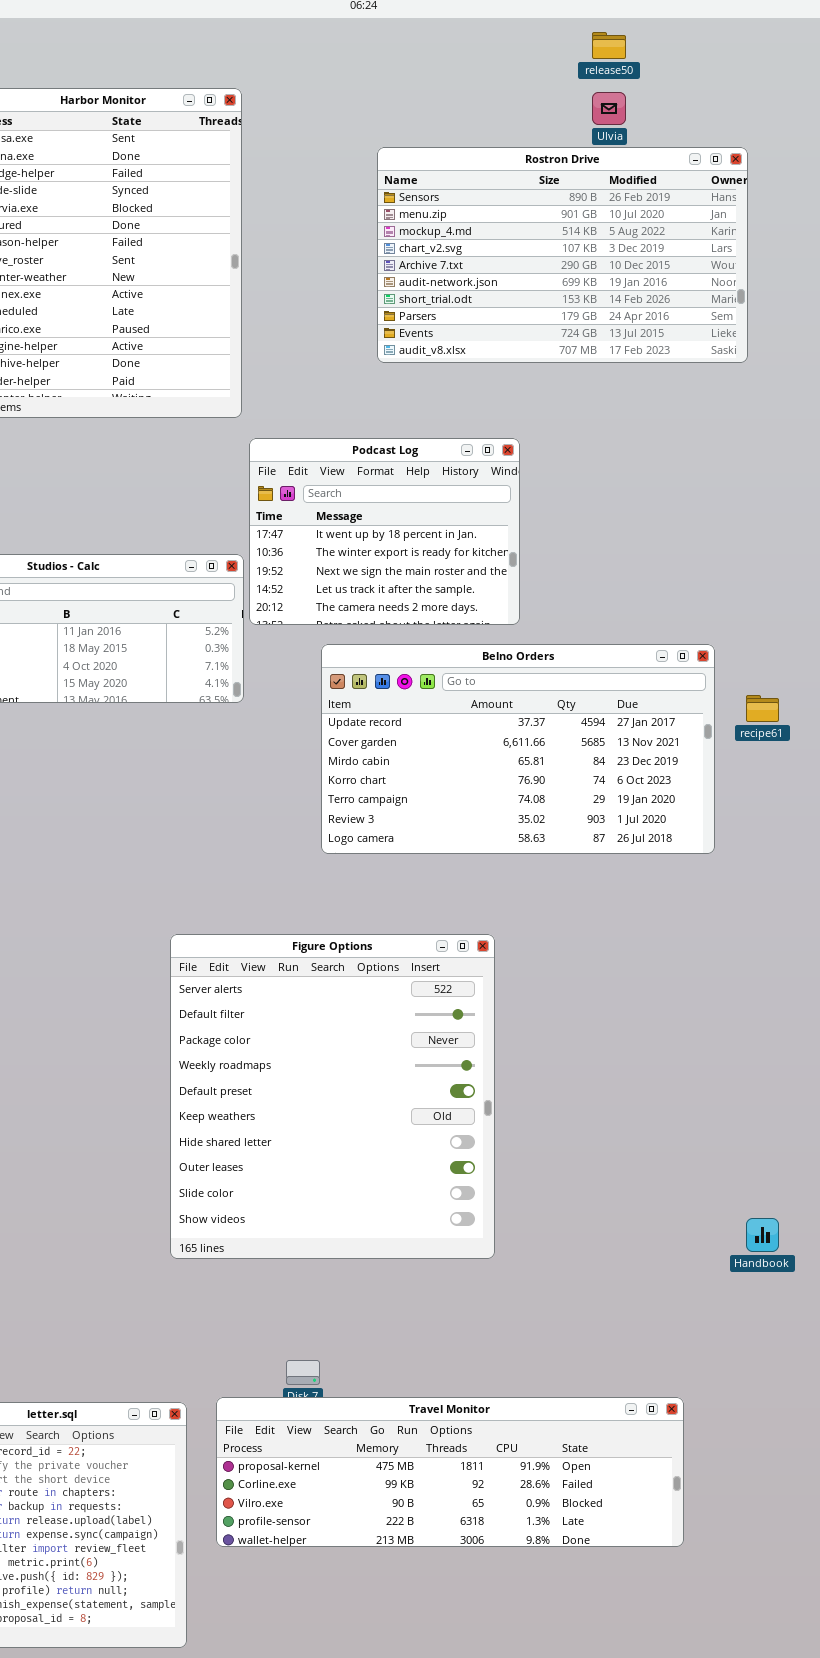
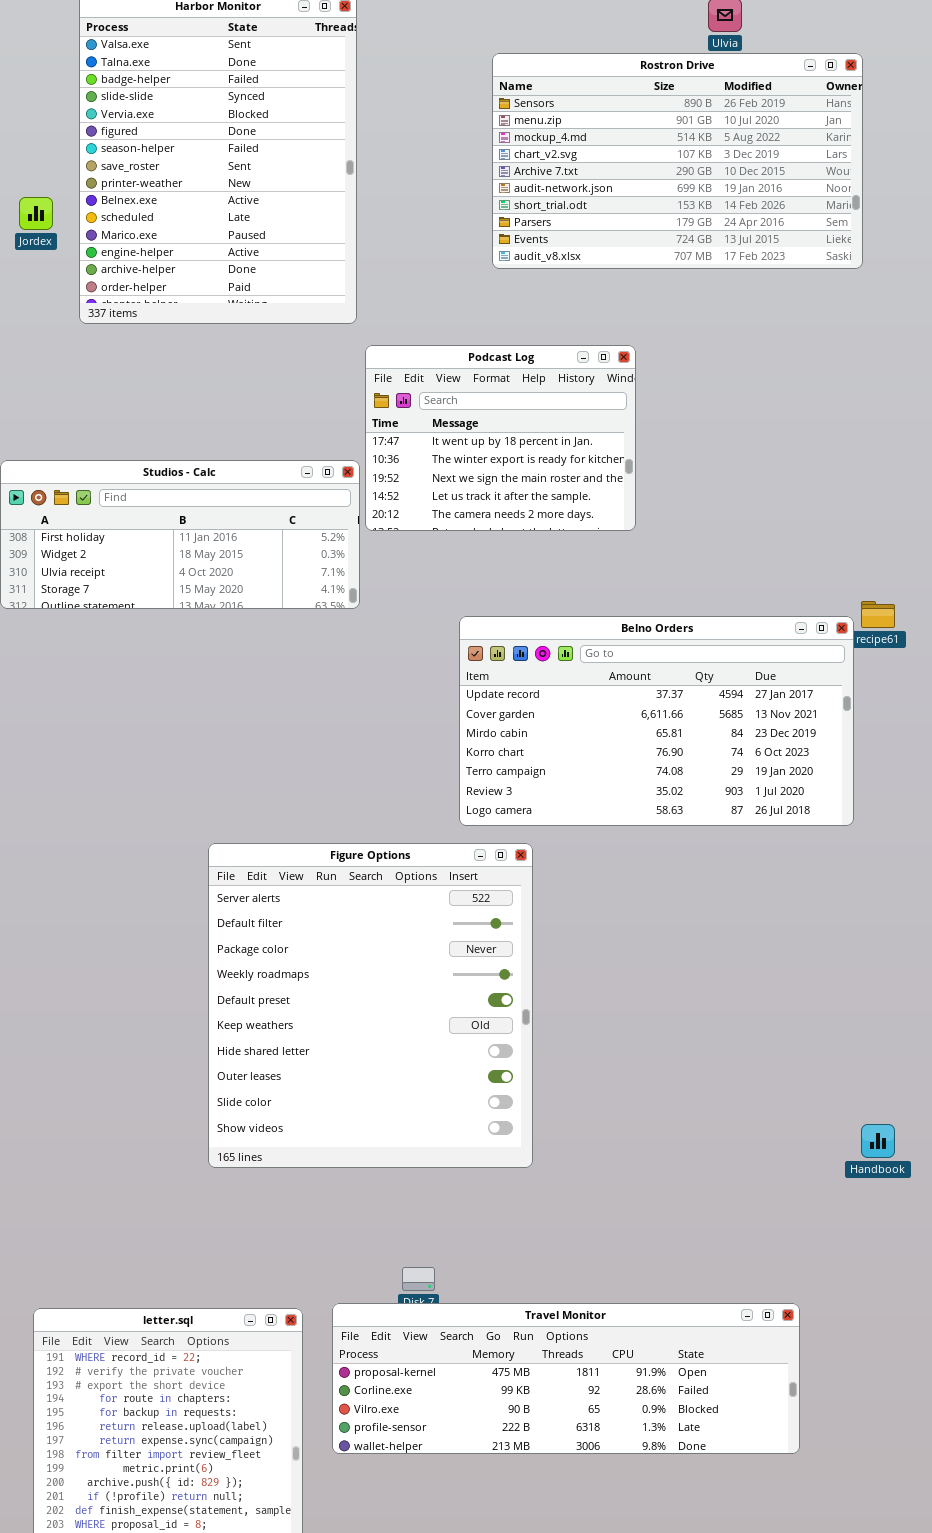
Belno Orders: [321,644,715,854] -> [459,616,854,826], moved
Figure Options: [170,934,495,1259] -> [208,843,533,1168], moved

